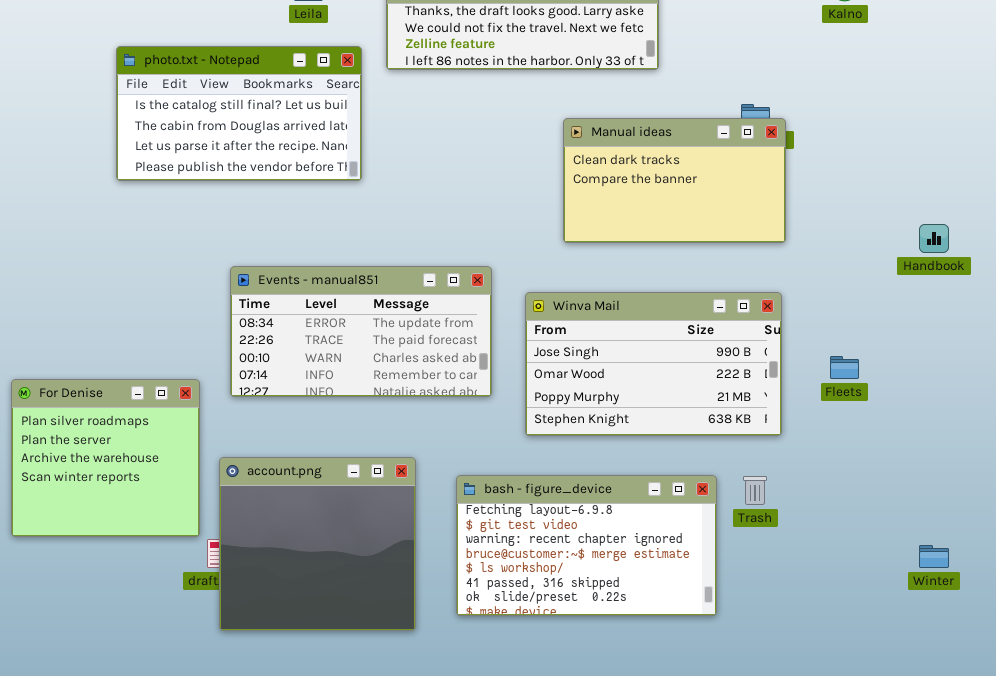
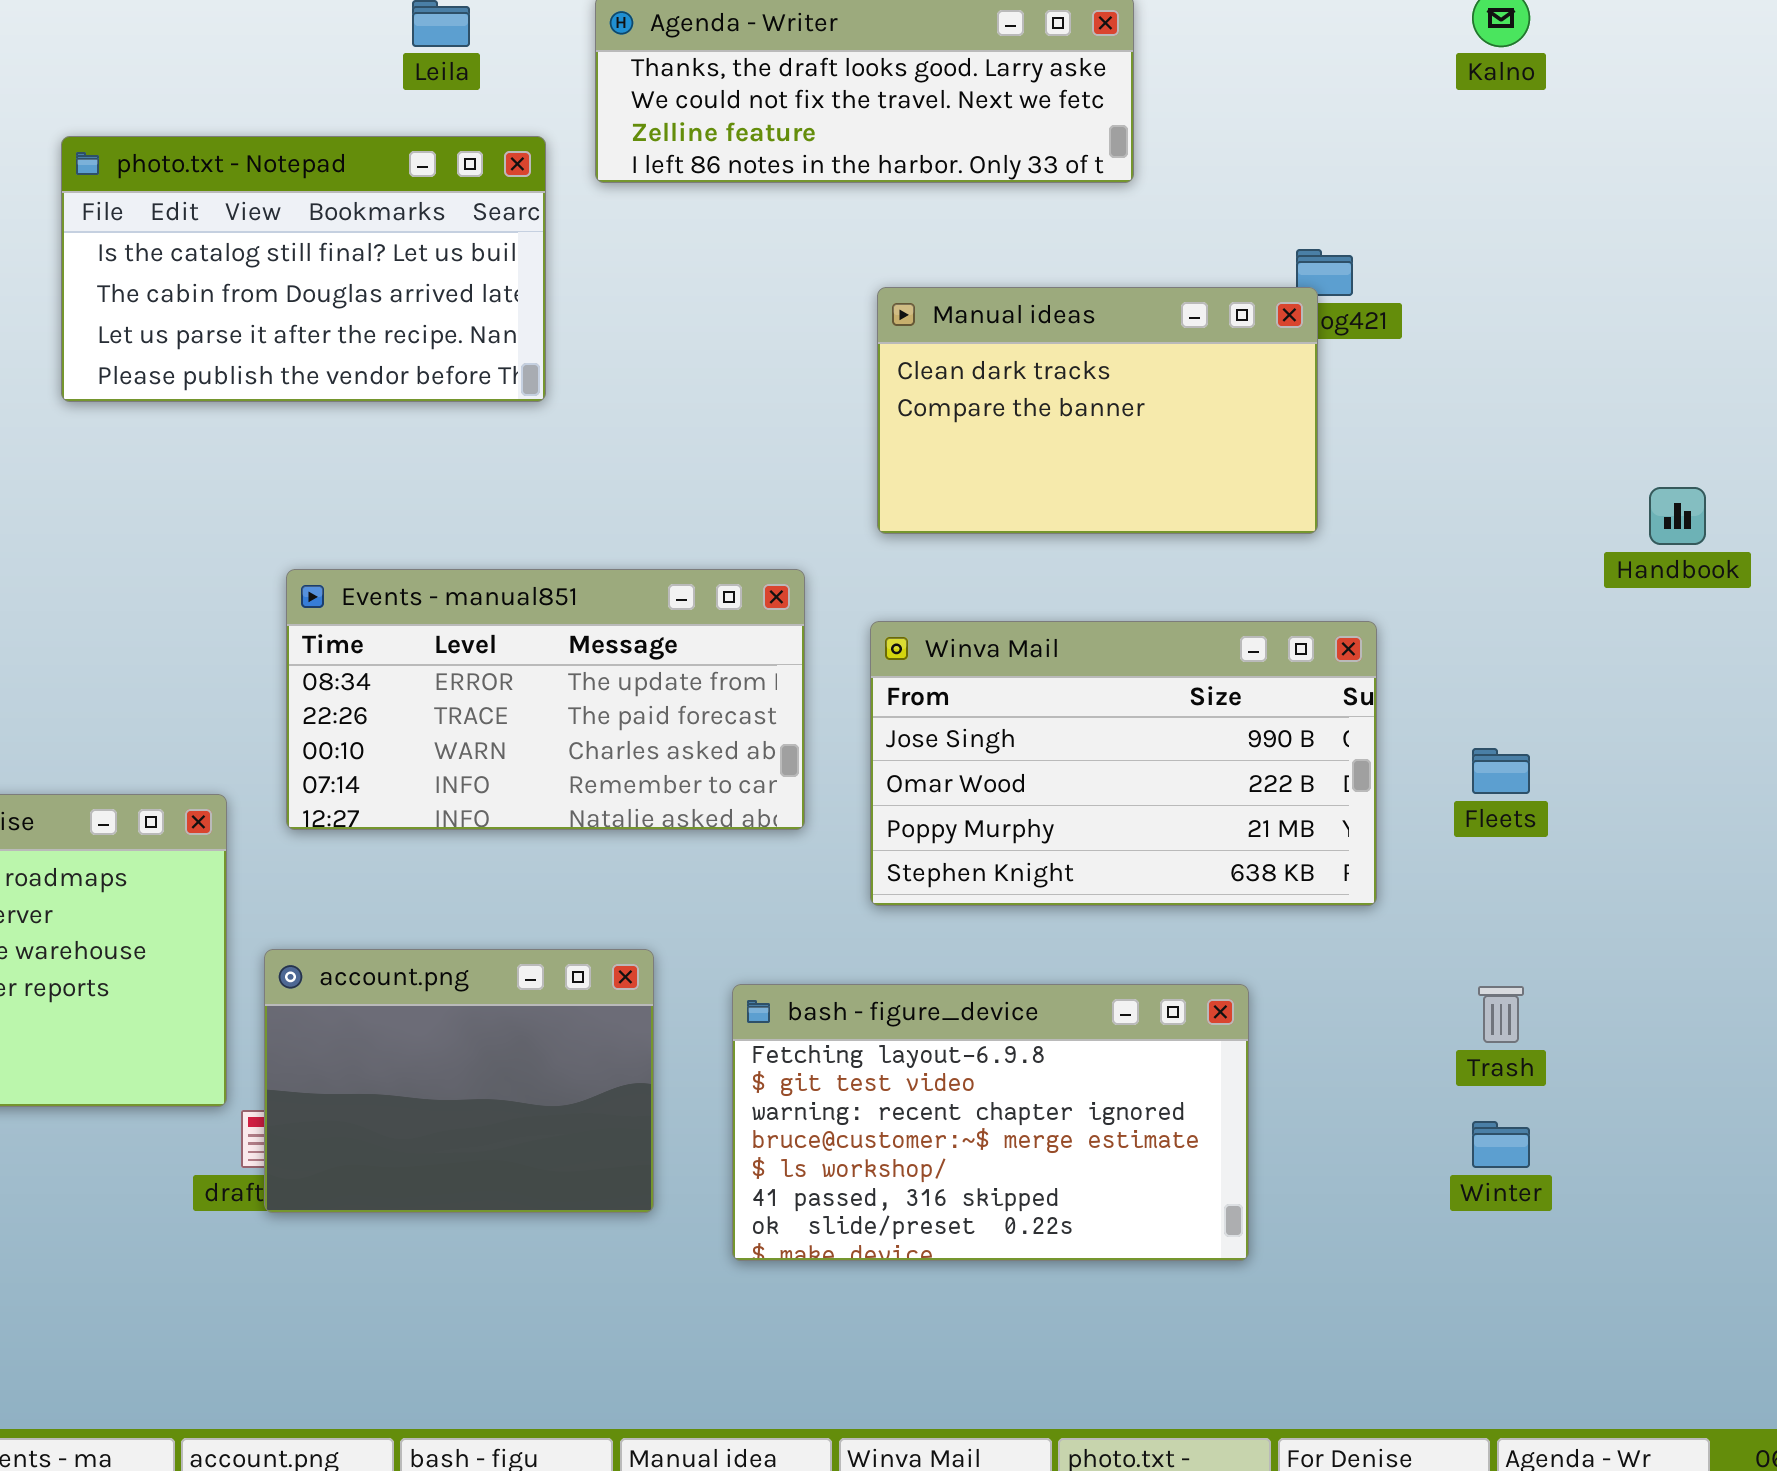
Manual ideas: [563,118,786,243] -> [877,287,1318,534], moved
account.png: [219,457,416,631] -> [264,949,654,1213], resized
Trash: [743,476,767,505] -> [1478,986,1524,1043], moved
Winter: [919,545,949,568] -> [1472,1121,1530,1168], moved

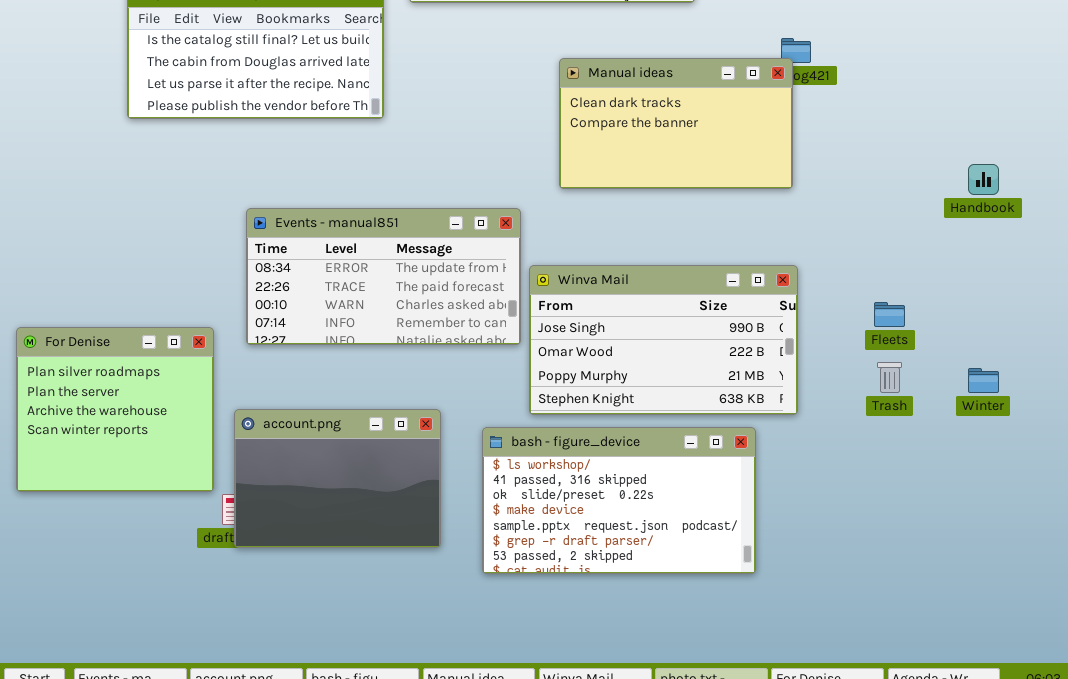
Winva Mail: [870,621,1377,906] -> [529,265,798,415], moved
bash - figure_device: [732,984,1249,1261] -> [482,427,756,574], scrolled down 4 rows
Trash: [1478,986,1524,1043] -> [877,362,902,393], moved
Winter: [1472,1121,1530,1168] -> [968,368,999,393], moved

